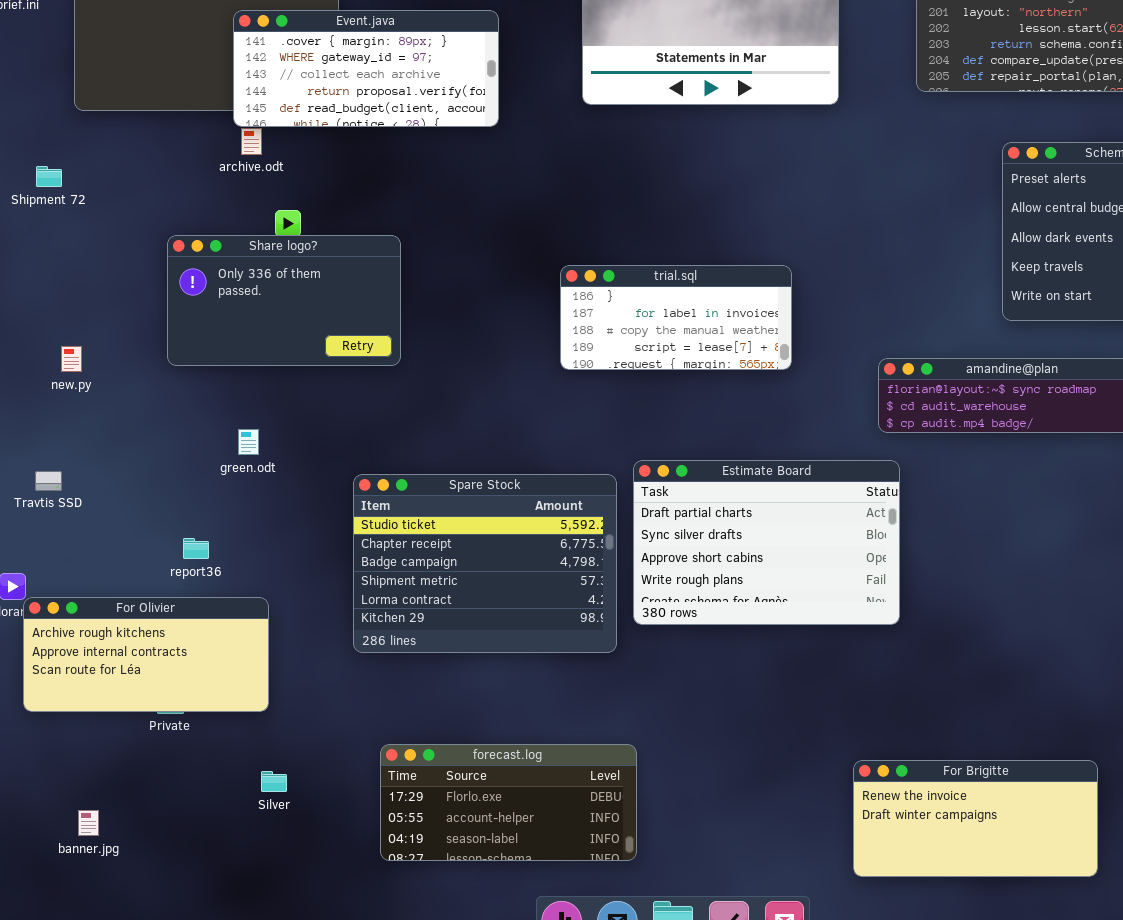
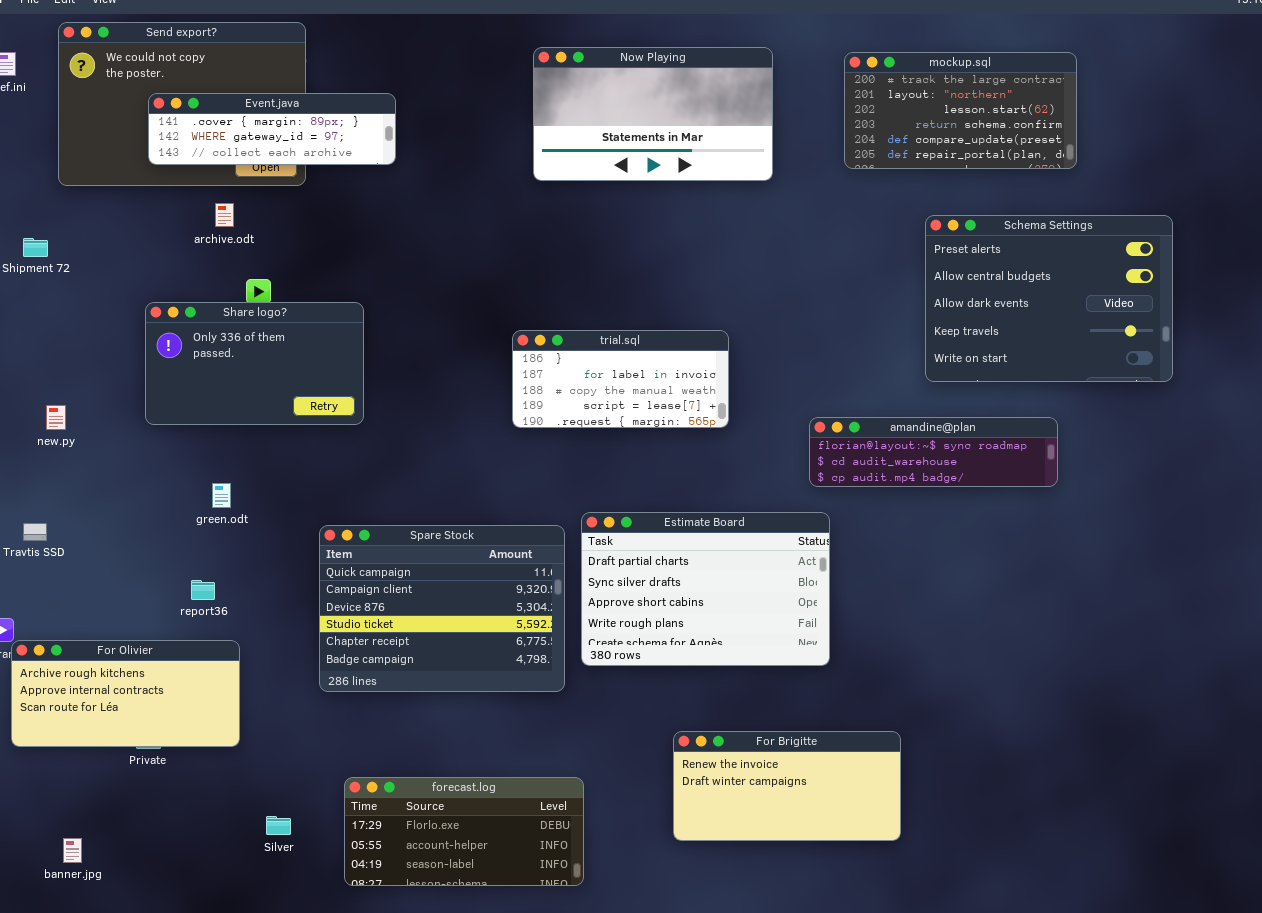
Event.java: [233,10,499,127] -> [148,93,396,165], moved, resized
Spare Stock: [353,474,617,653] -> [319,525,565,692], scrolled up 3 rows
report36: [183,538,209,559] -> [191,580,215,600], moved
For Brigitte: [853,760,1098,877] -> [673,731,901,841], moved
Silver: [261,771,287,792] -> [266,816,291,835], moved

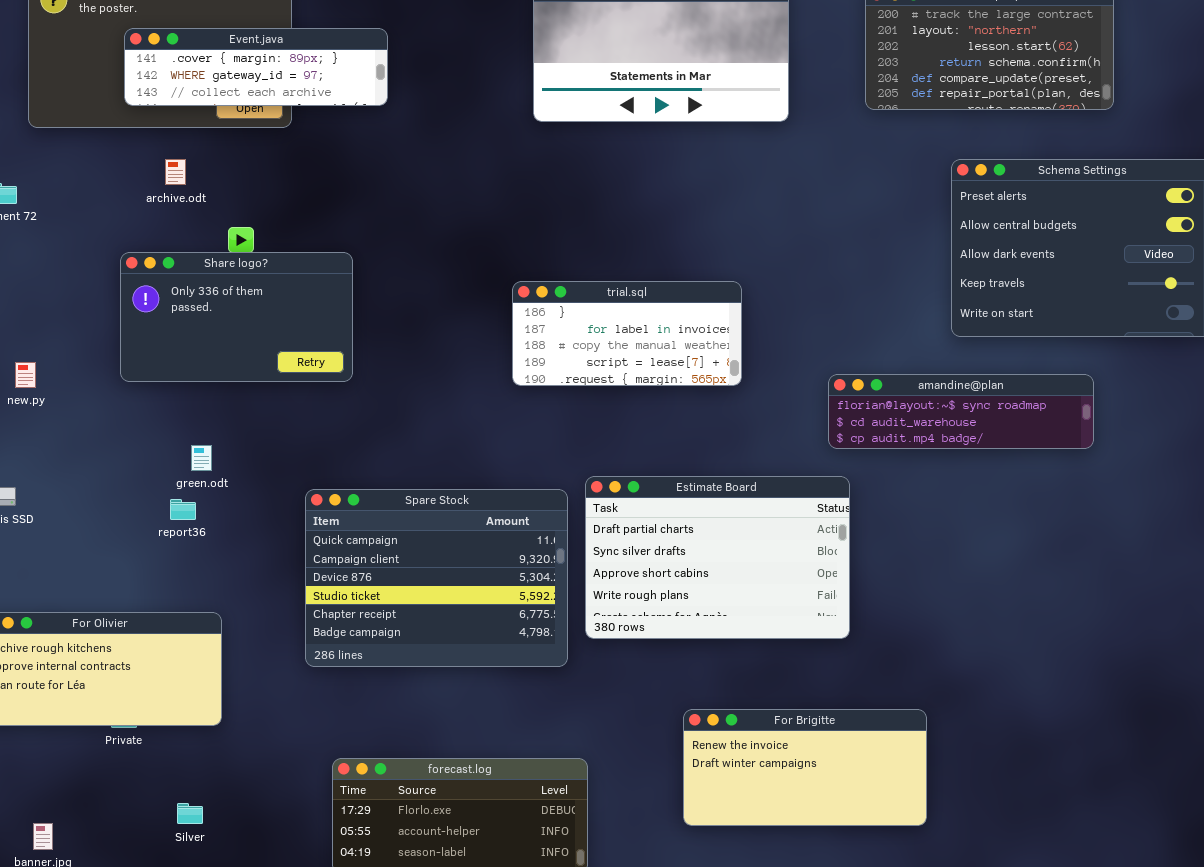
archive.odt: [215,203,234,227] -> [165,159,186,185], moved
report36: [191,580,215,600] -> [170,499,196,520], moved
Silver: [266,816,291,835] -> [177,803,203,824], moved

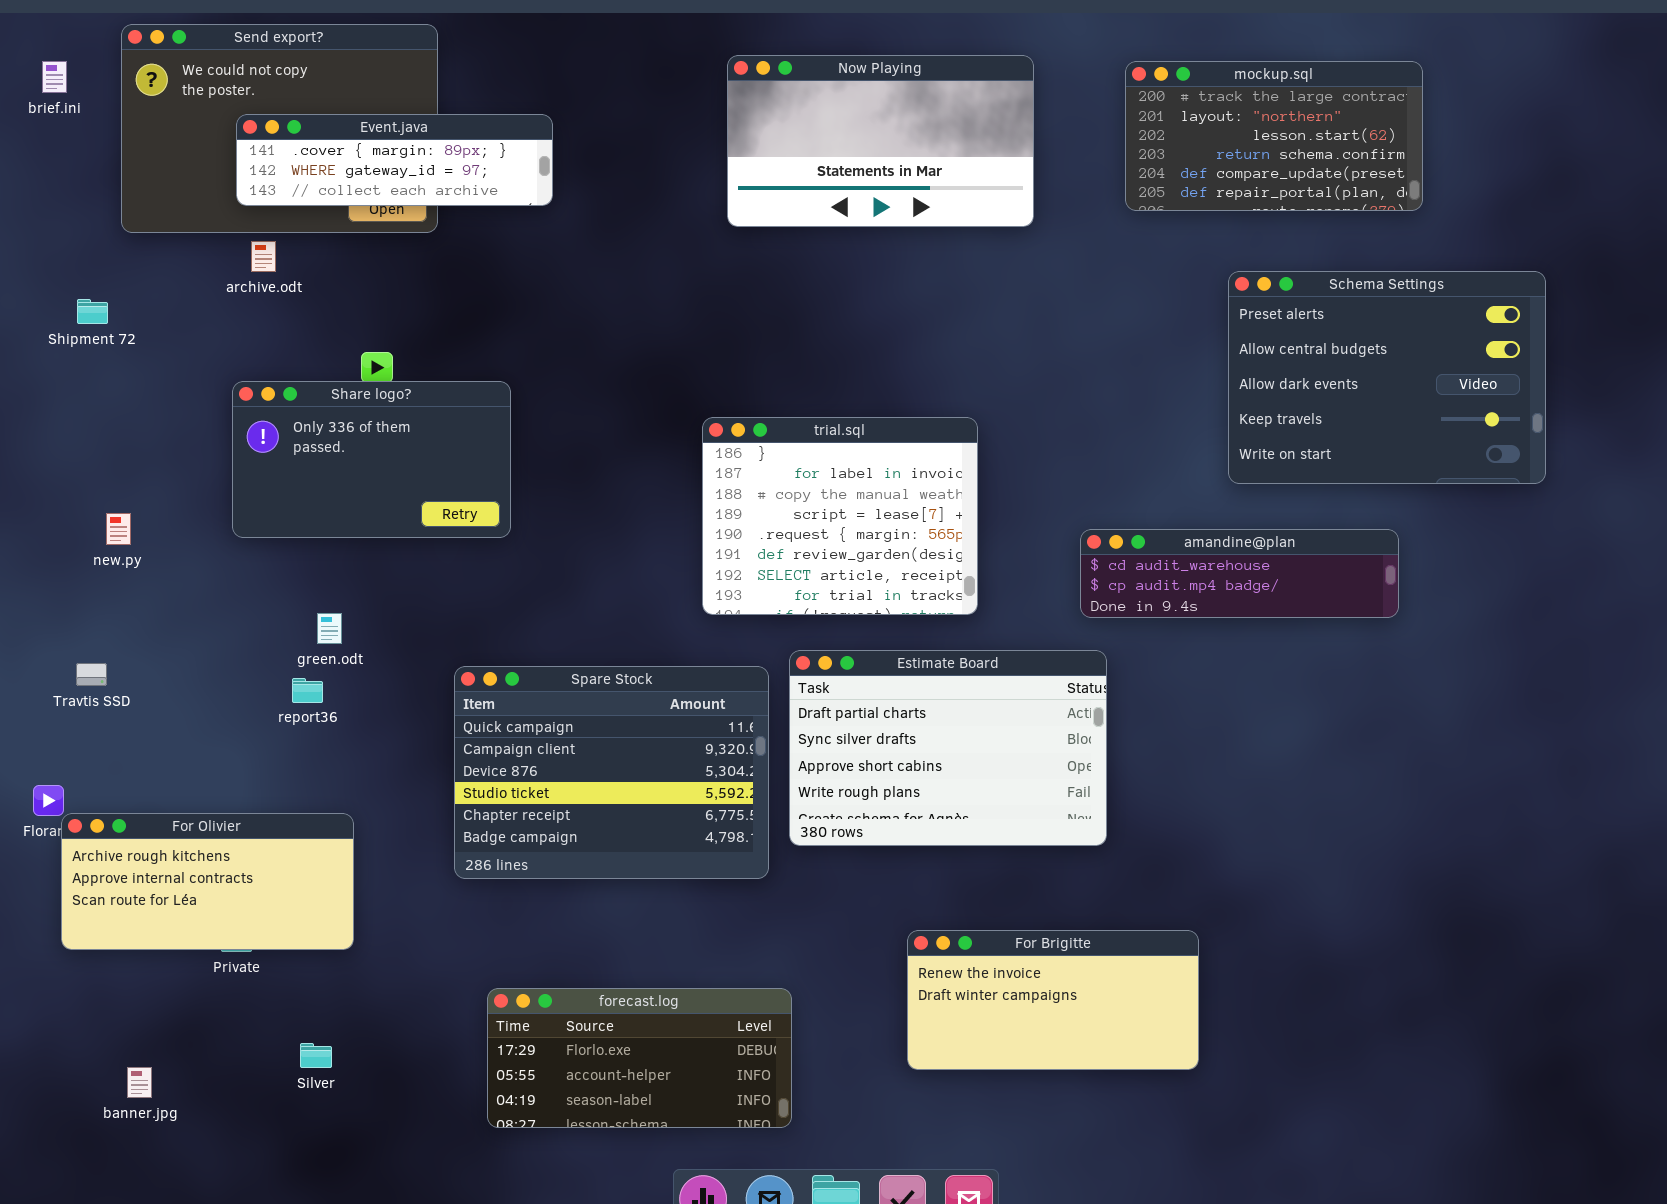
archive.odt: [165,159,186,185] -> [251,241,276,272], moved
trial.sql: [512,281,742,386] -> [702,417,978,615], resized
amandine@plan: [828,374,1094,449] -> [1080,529,1399,618], scrolled down 1 row

